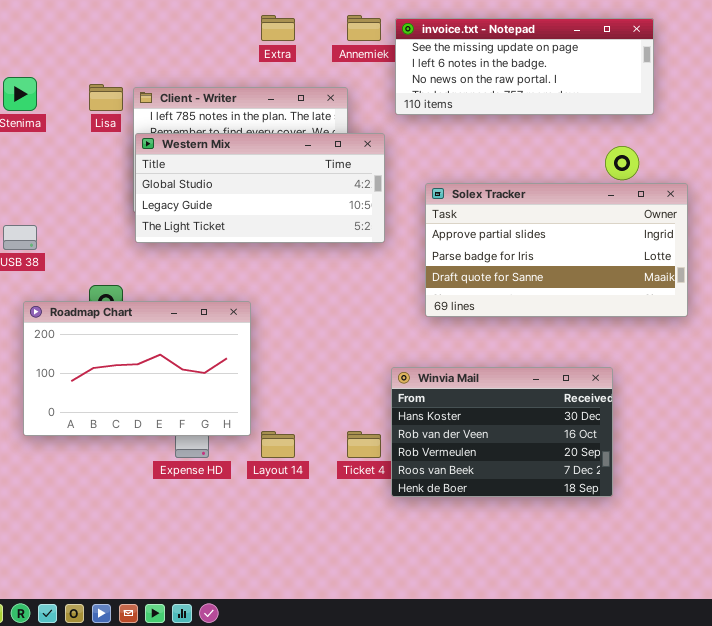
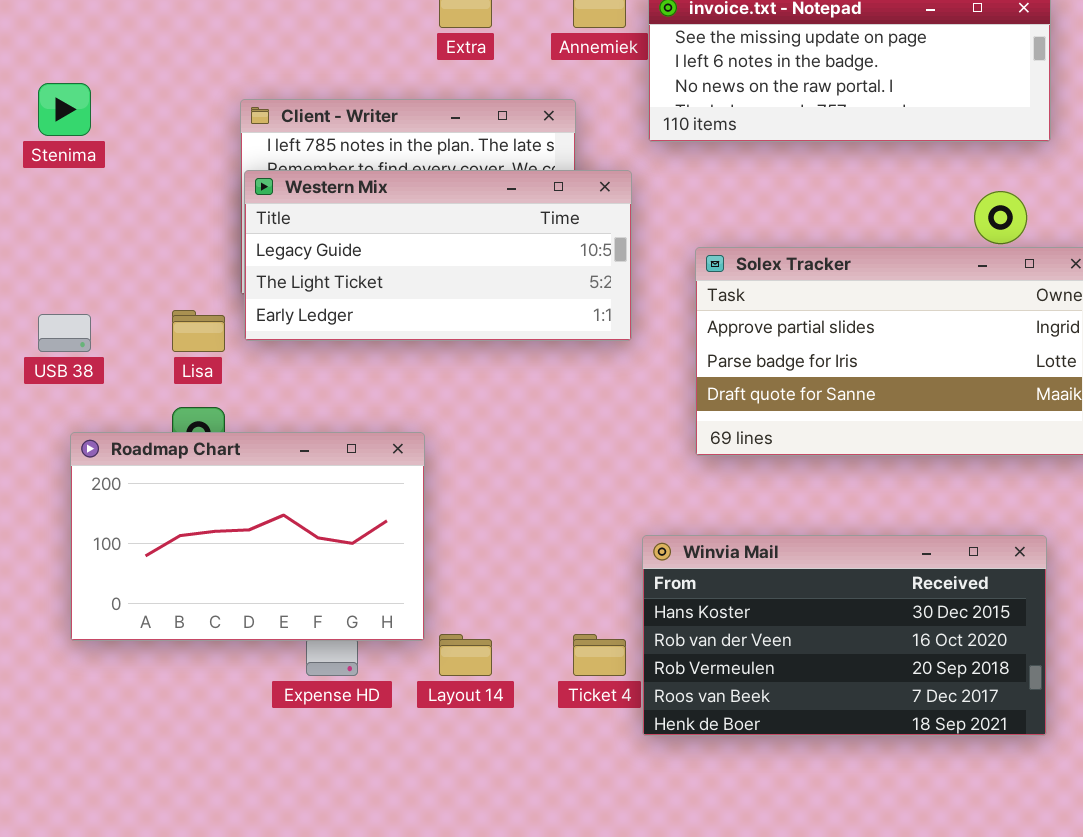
Lisa: [89,84,123,111] -> [172,310,225,352], moved
Western Mix: [135,133,385,243] -> [244,170,632,341], scrolled down 1 row
Winvia Mail: [391,367,613,497] -> [642,535,1047,736], resized

